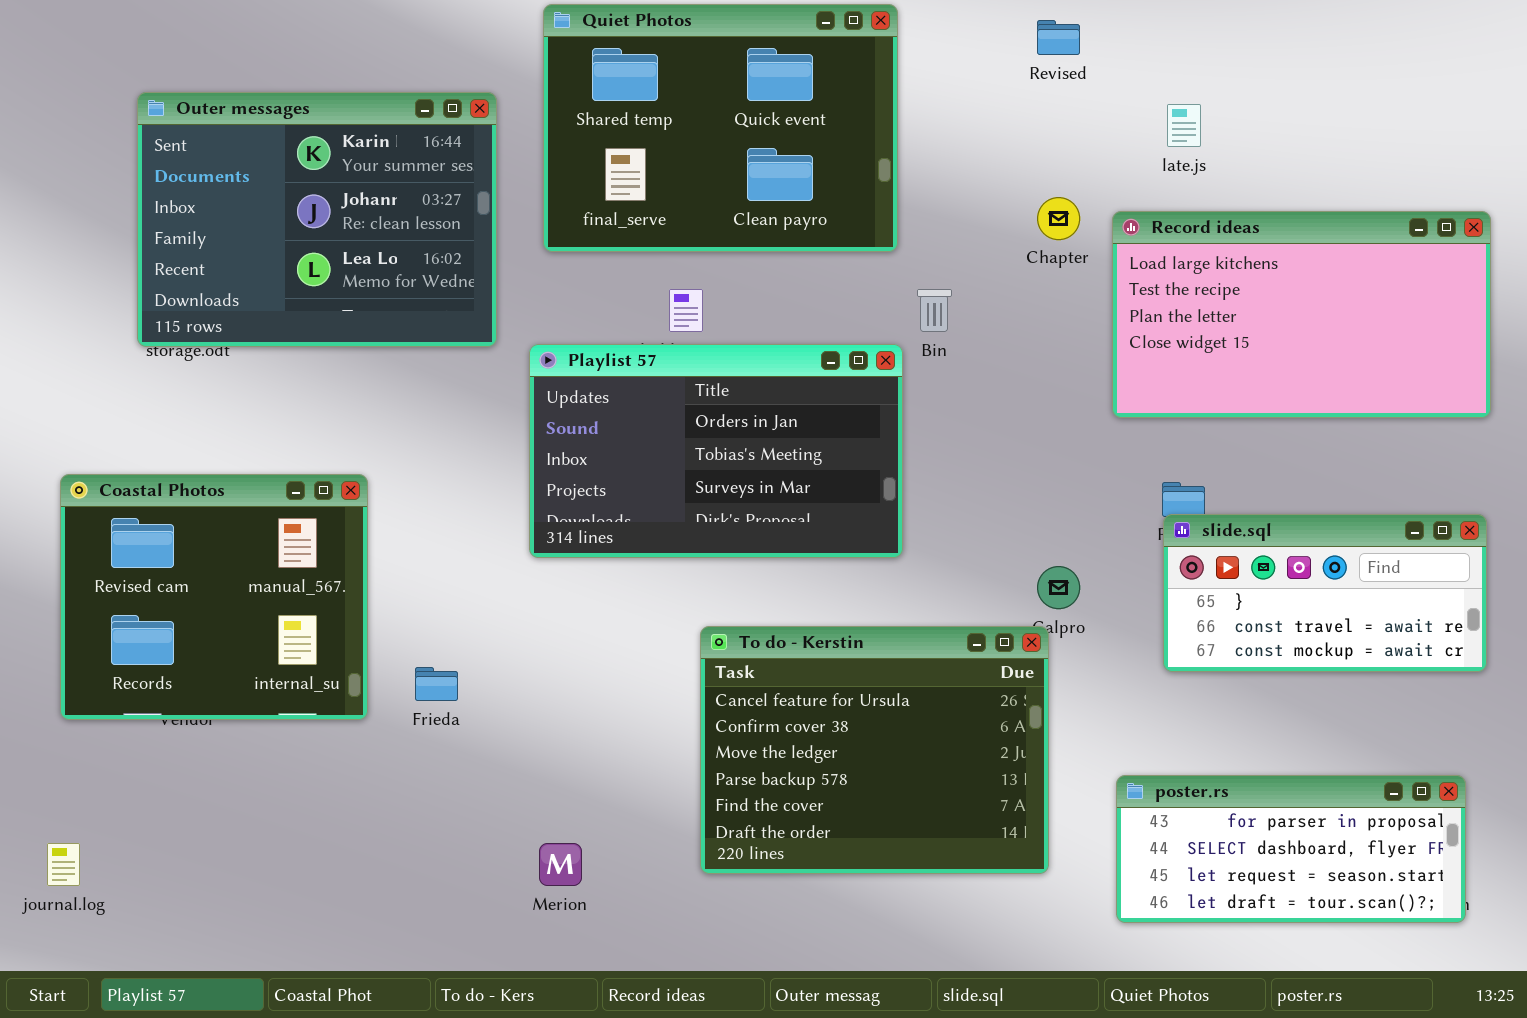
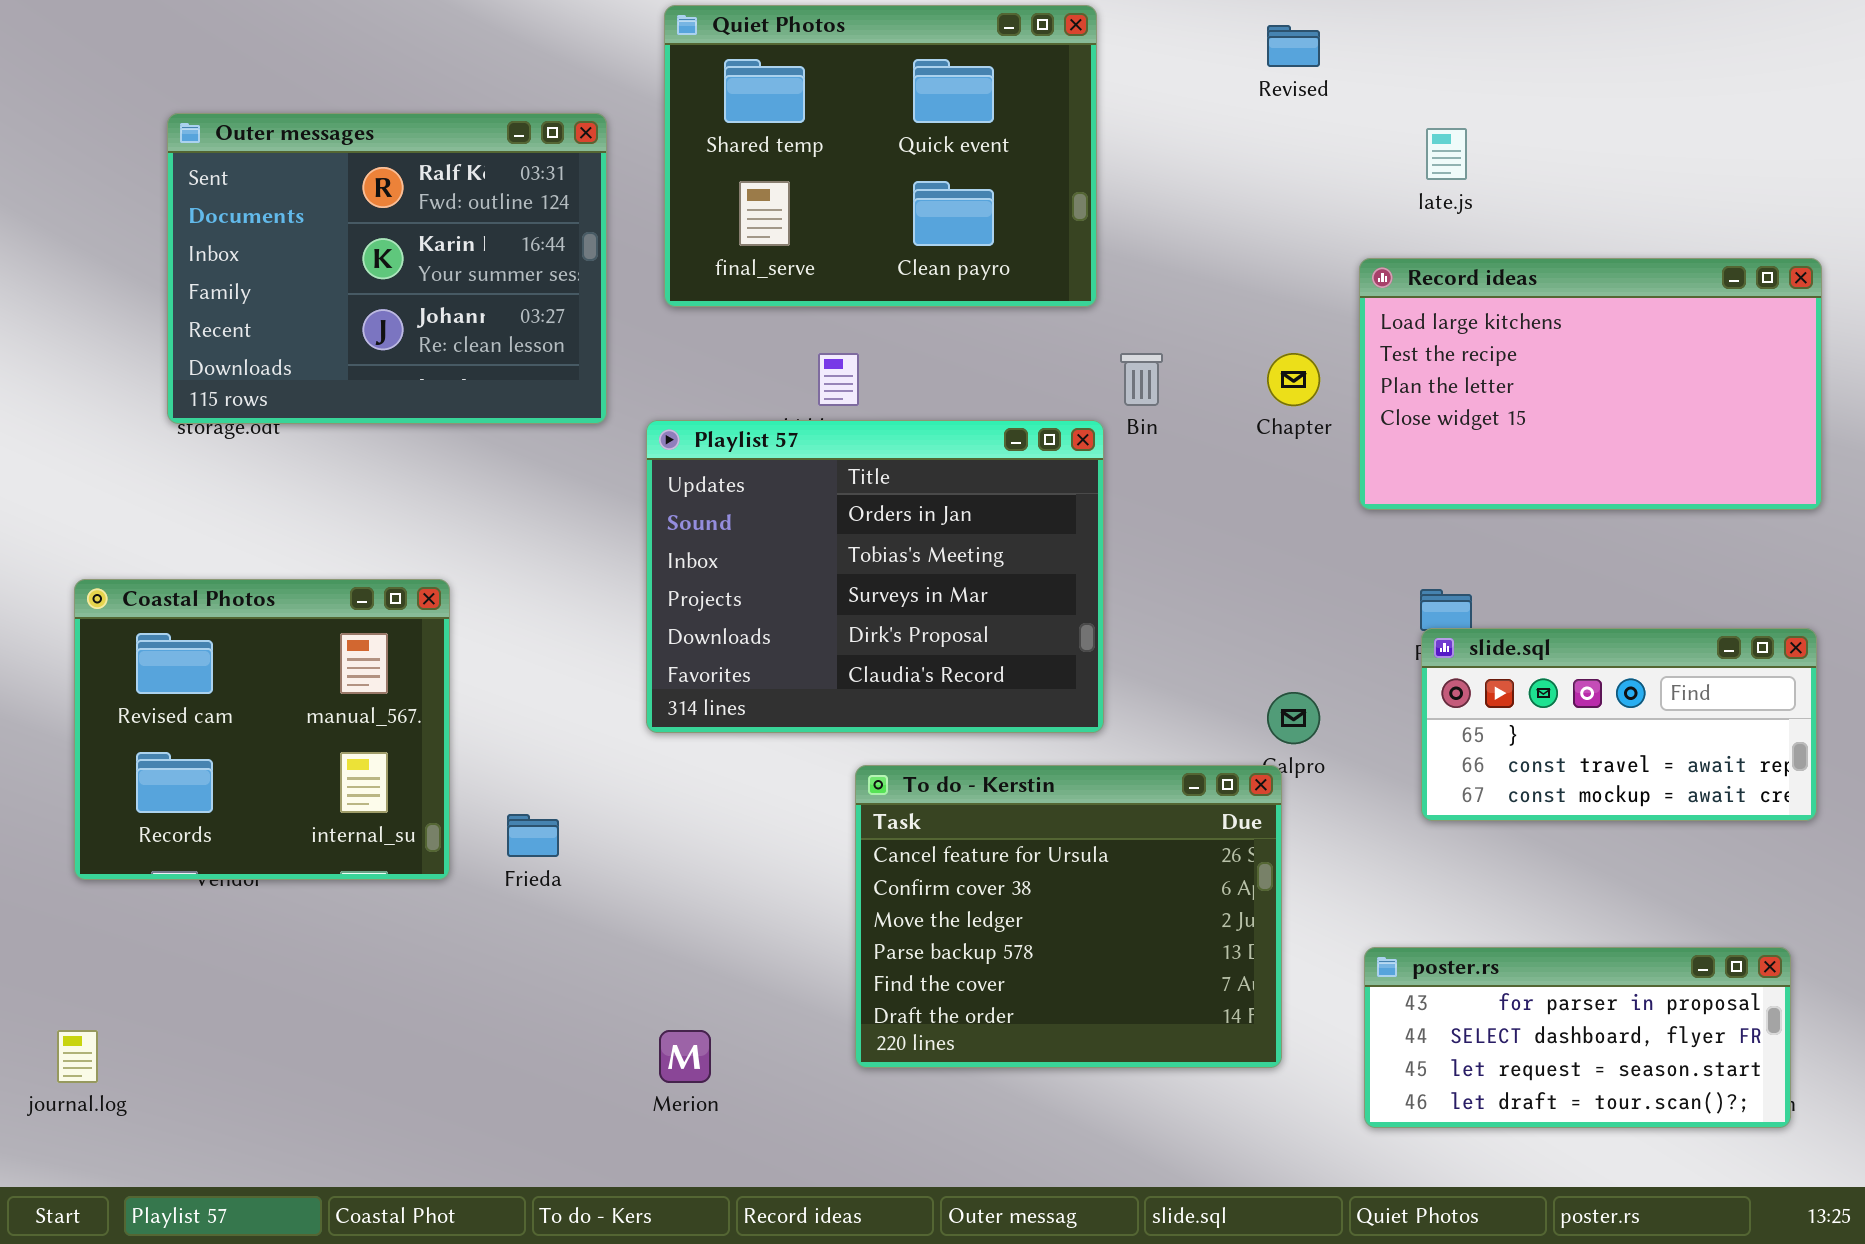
Outer messages: [137,92,497,347] -> [167,113,607,424], scrolled up 1 row
Chapter: [1037,197,1080,240] -> [1267,353,1320,406], moved
Playlist 57: [529,344,903,558] -> [646,420,1104,733], resized

